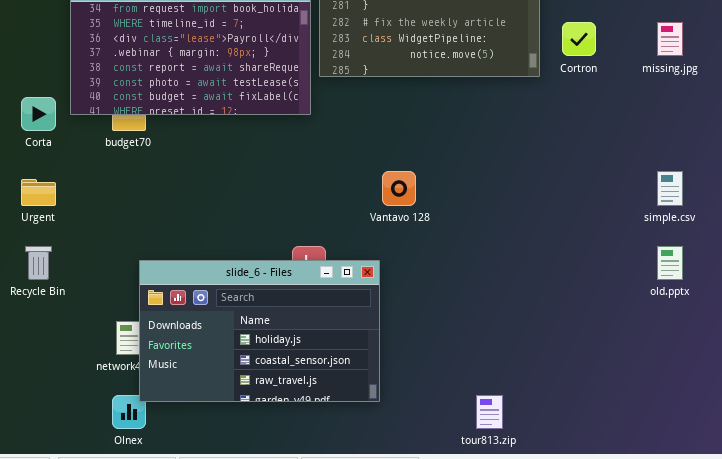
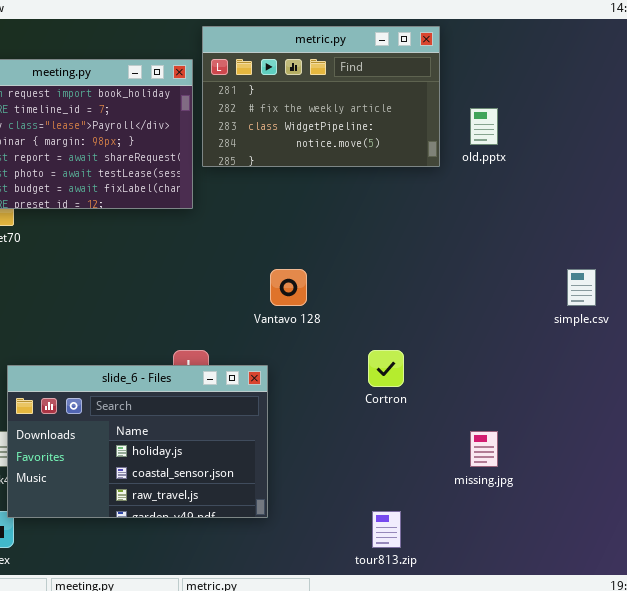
Cortron: [562,22,596,56] -> [368,350,404,387], moved
missing.jpg: [657,22,683,56] -> [470,431,498,467], moved
old.pptx: [657,246,683,280] -> [470,108,498,145], moved

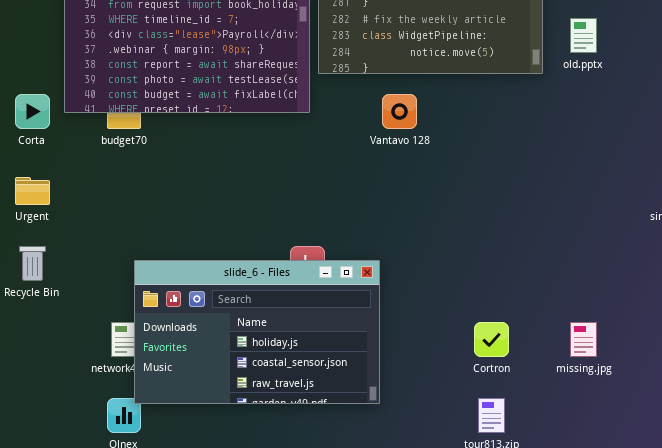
Vantavo 128: [270,269,307,306] -> [382,94,417,129], moved
Cortron: [368,350,404,387] -> [474,322,509,357], moved

